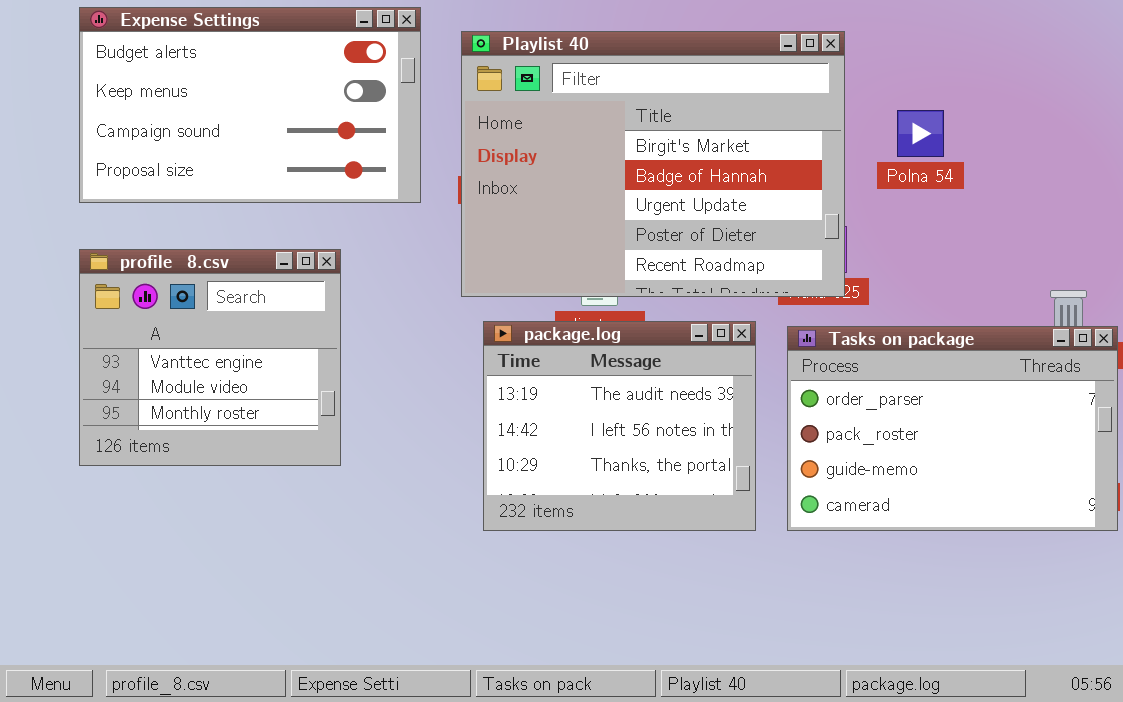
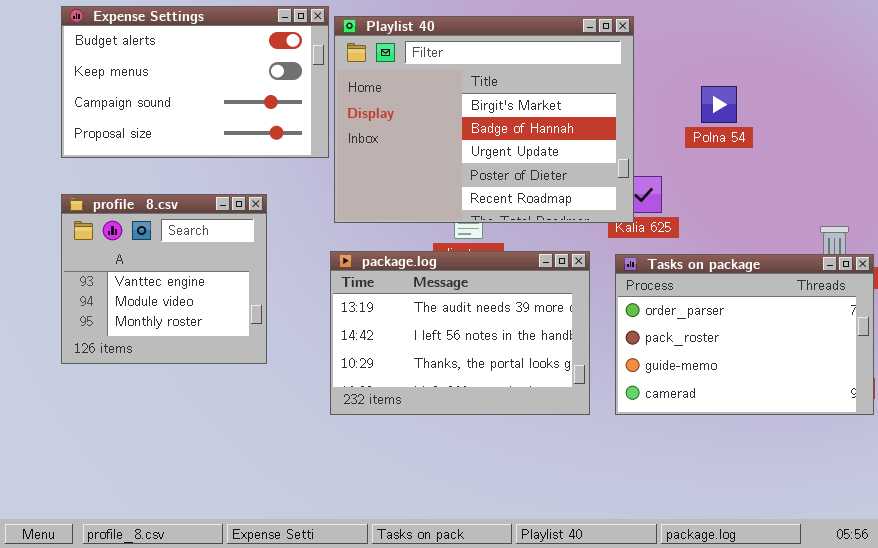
Playlist 40: [461,31,845,297] -> [334,16,634,223], moved
package.log: [483,321,756,531] -> [330,251,590,415], resized

